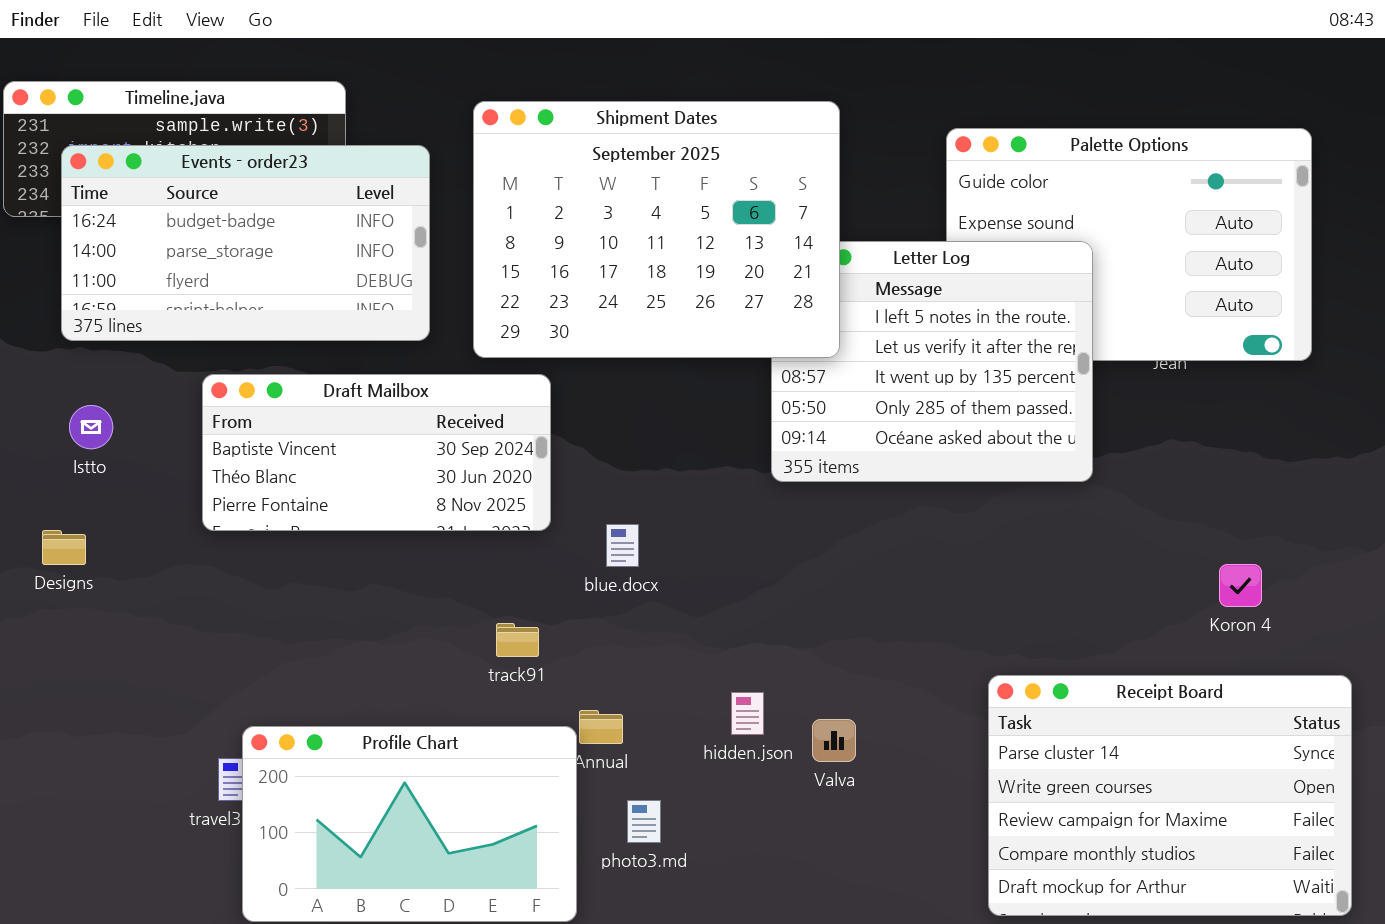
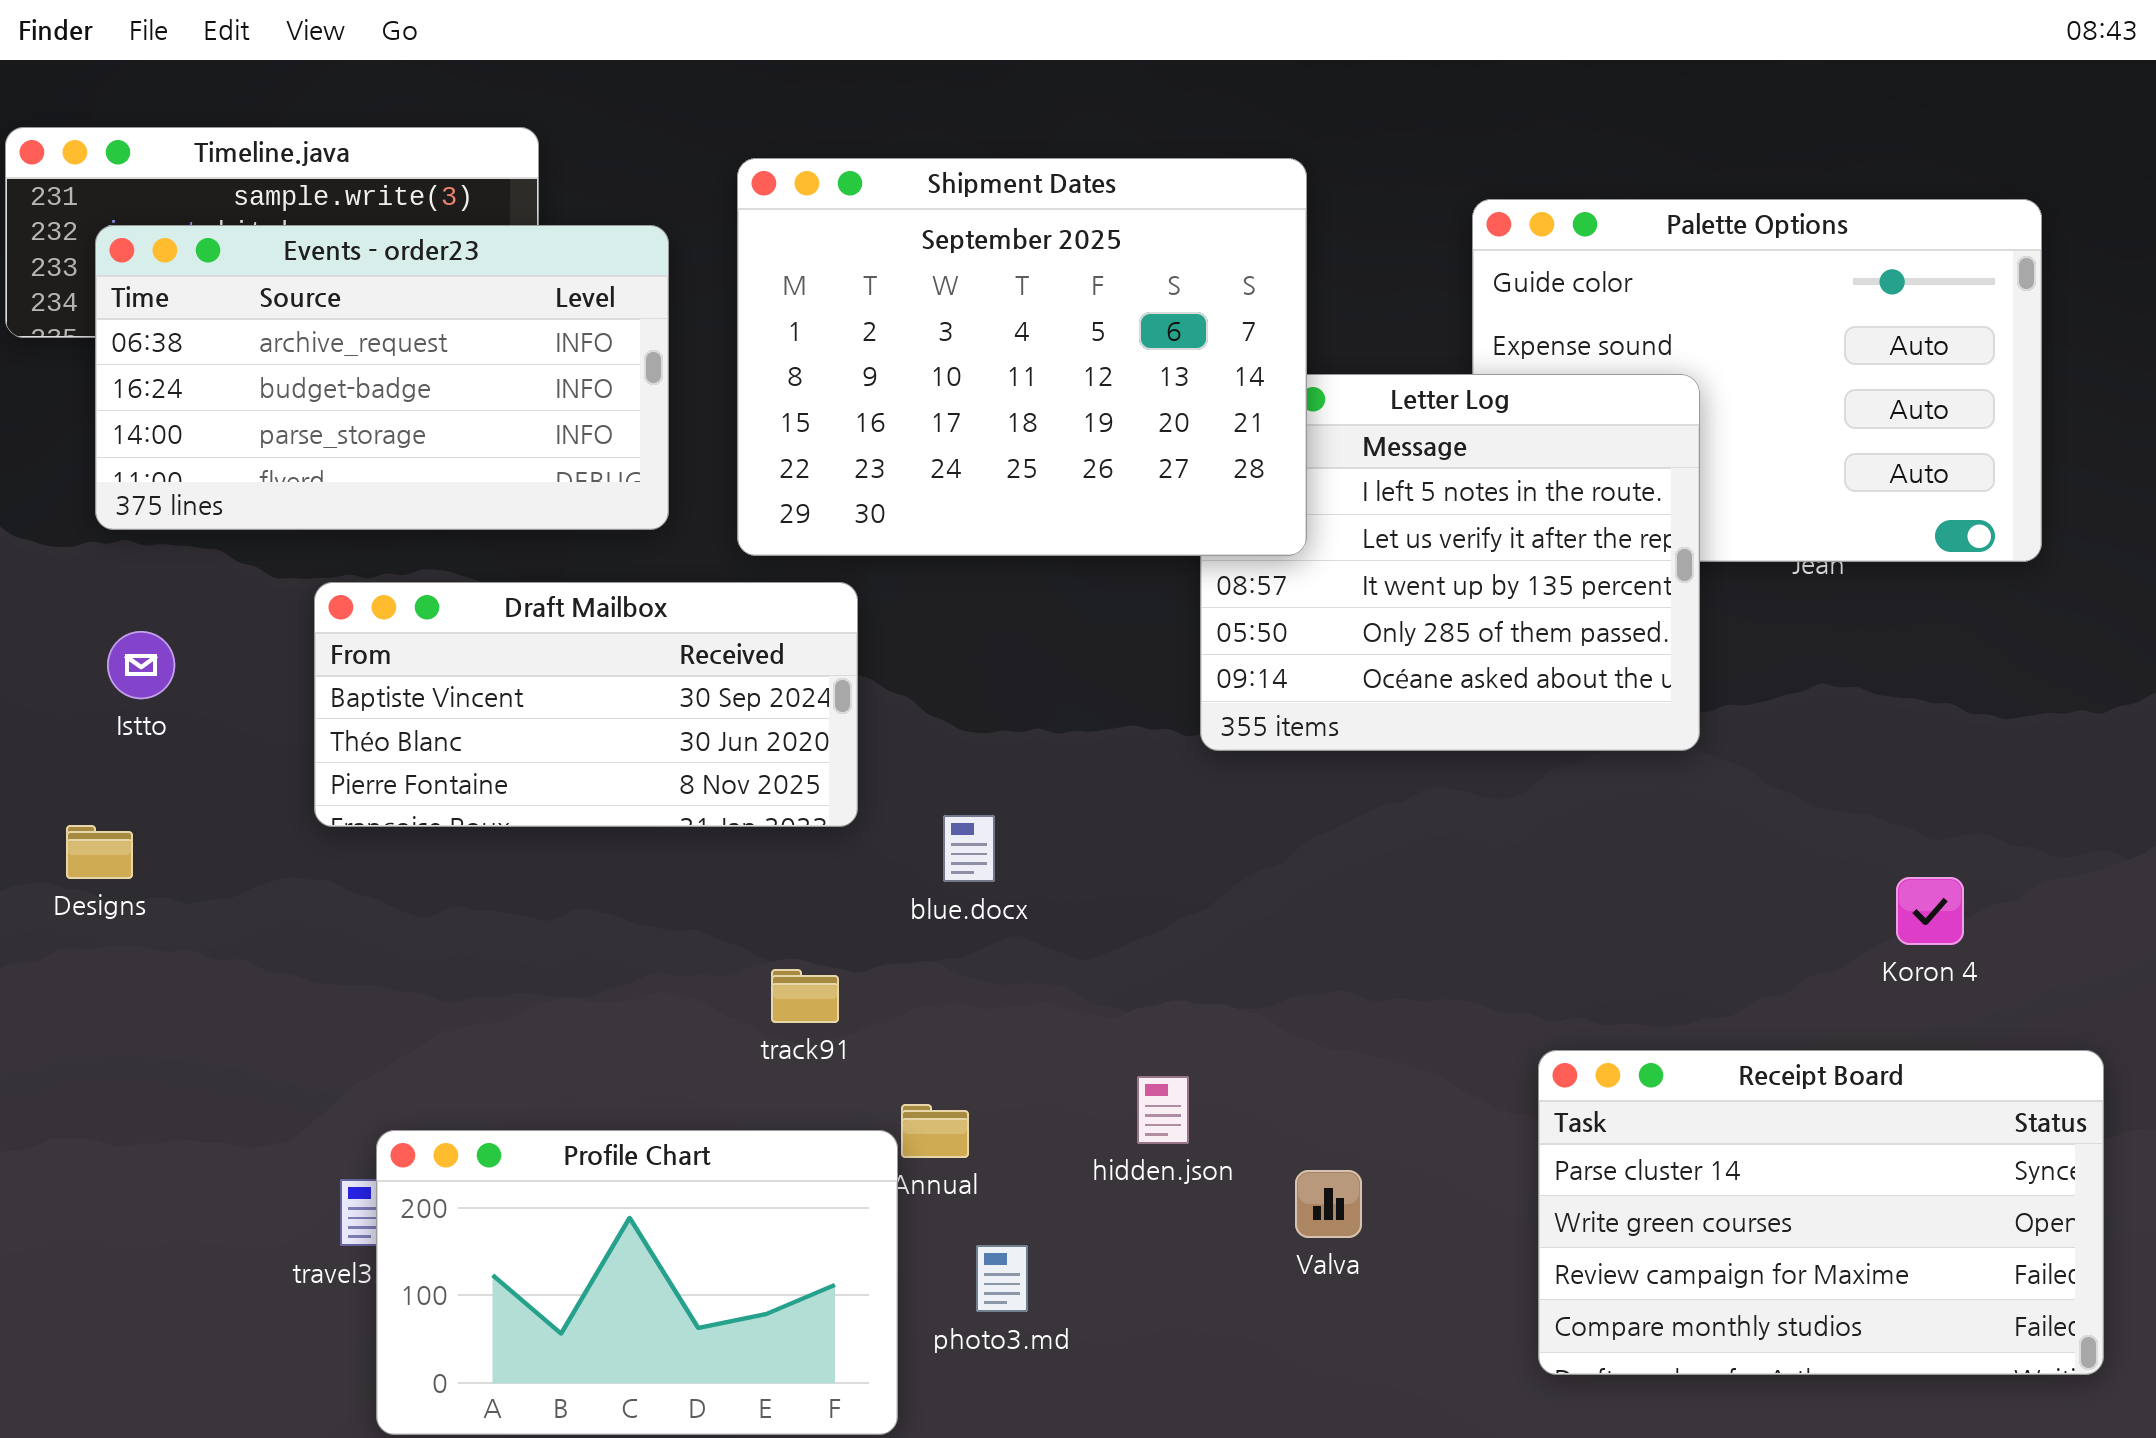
Events - order23: [61,145,430,341] -> [95,225,669,530], scrolled up 1 row
Receipt Board: [988,675,1352,916] -> [1538,1050,2104,1375], resized
Valva: [812,719,856,762] -> [1295,1170,1362,1238], moved

